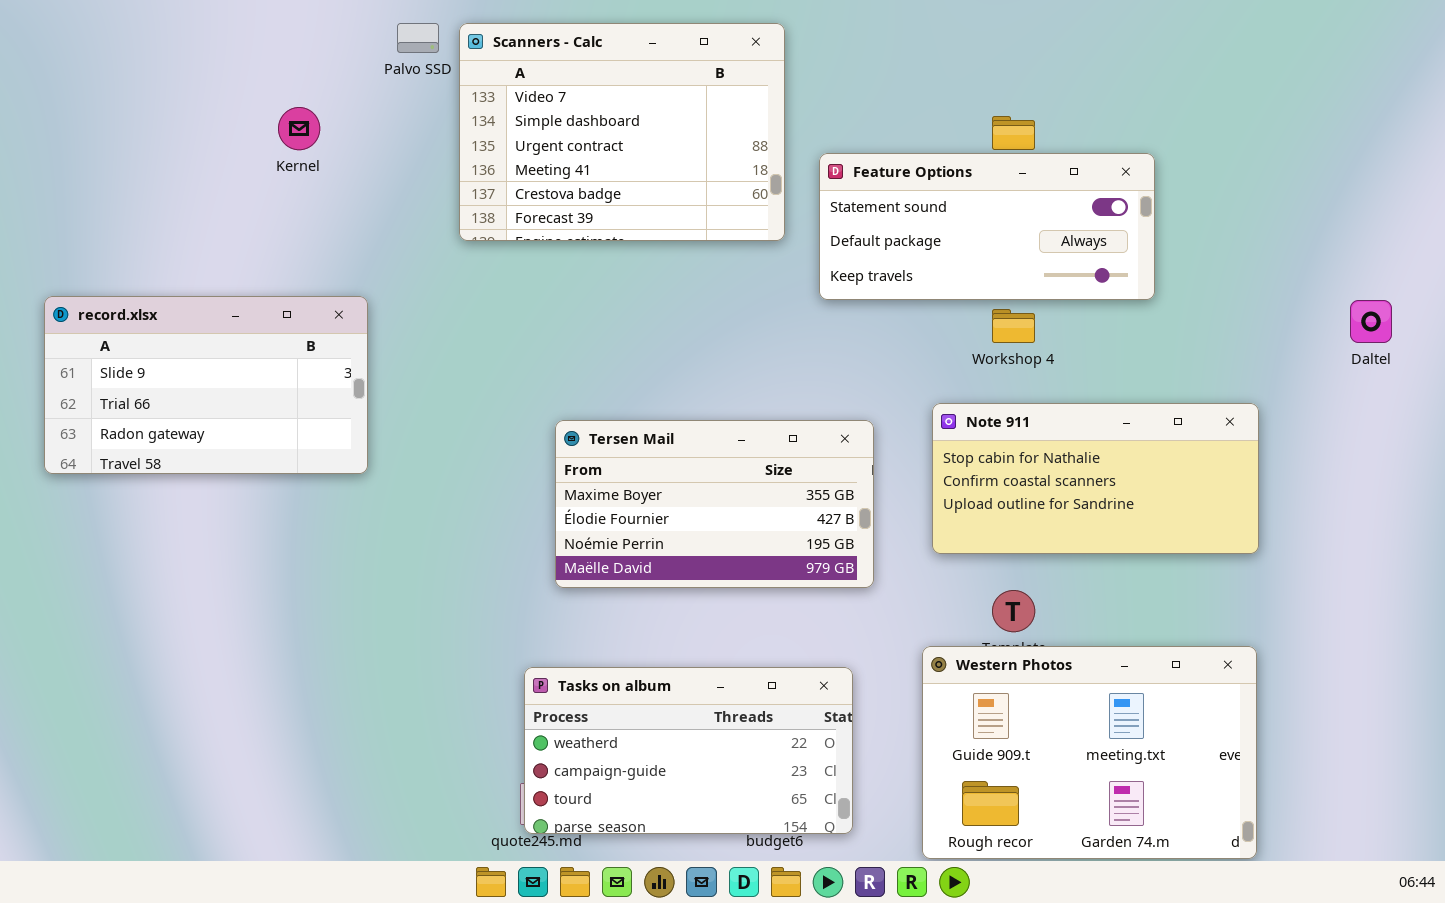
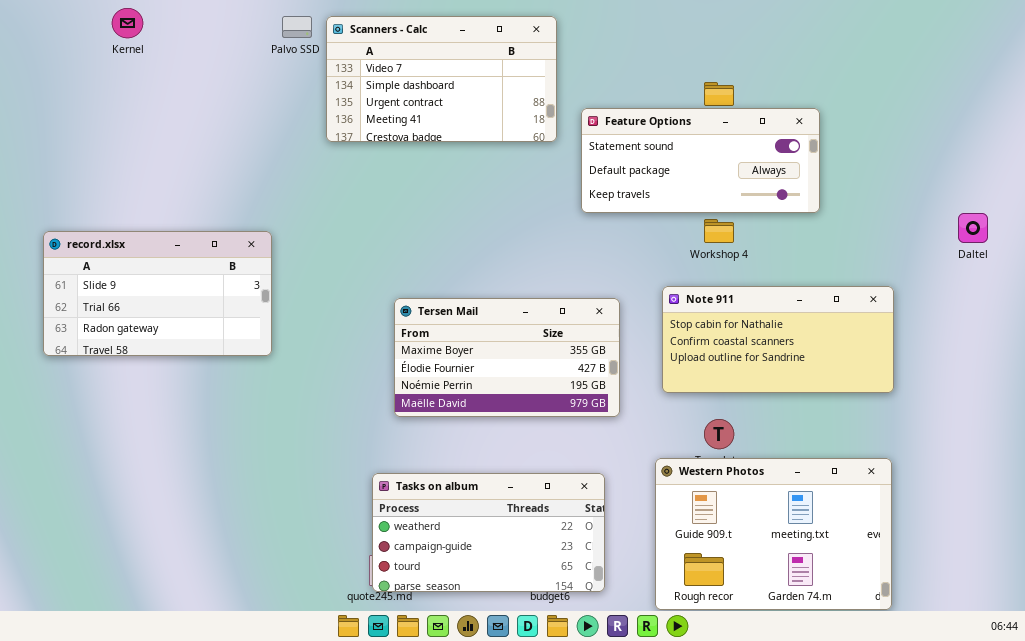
Scanners - Calc: [459,23,785,241] -> [326,16,557,142], resized
Kernel: [278,107,320,150] -> [112,8,143,38], moved
record.xlsx: [44,296,368,474] -> [43,231,272,356], moved

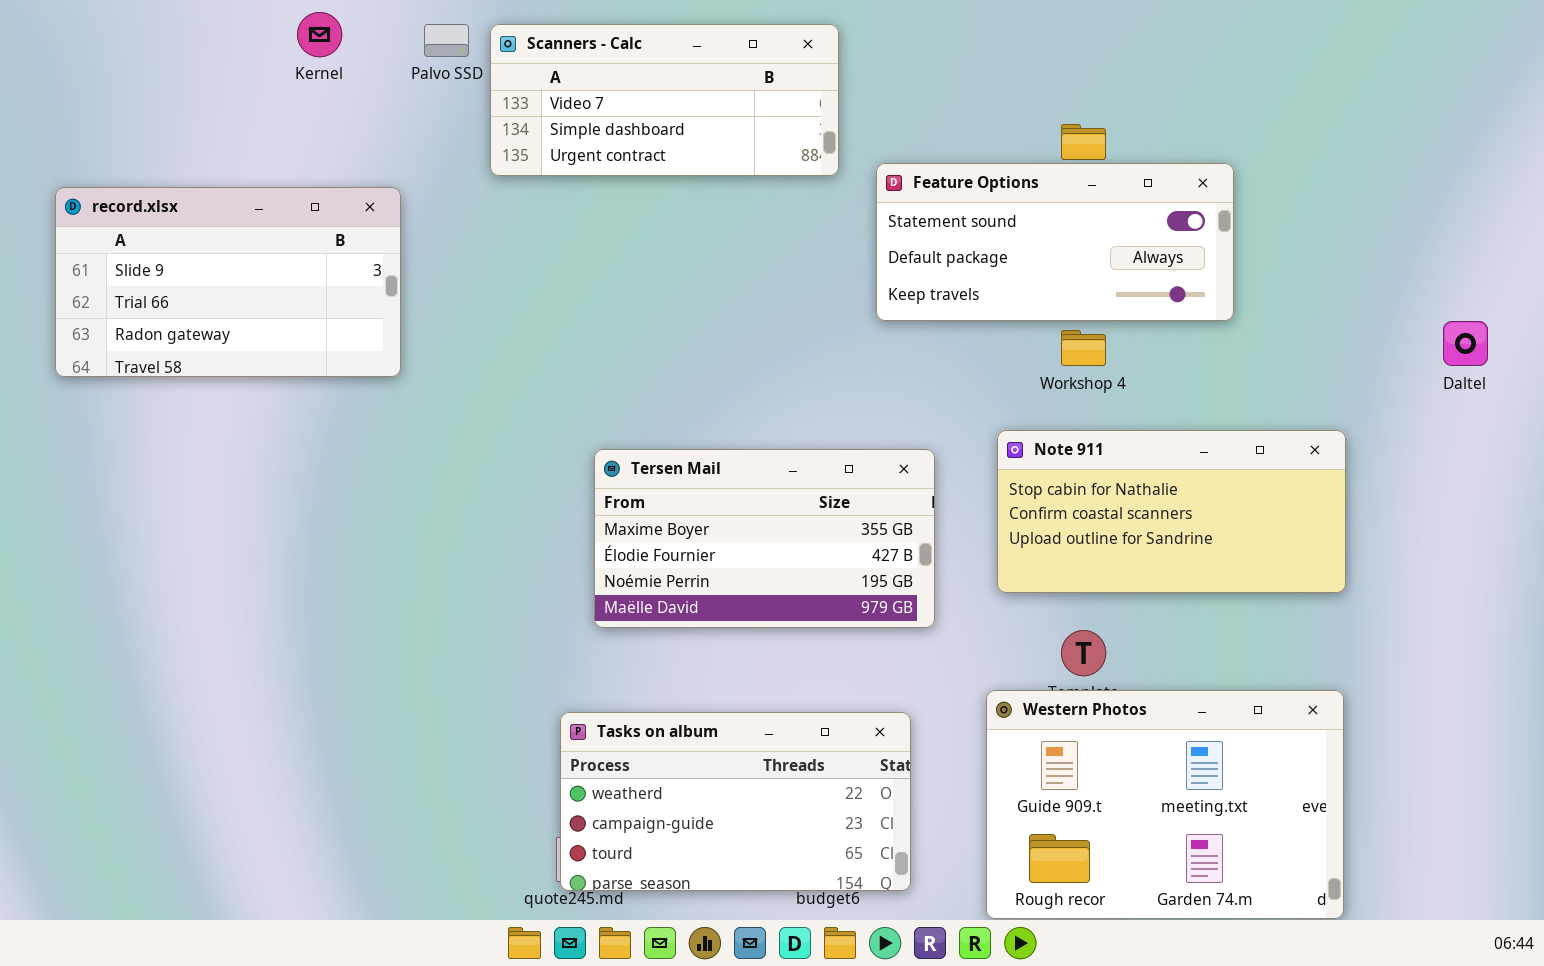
Kernel: [112,8,143,38] -> [297,12,342,57], moved
Scanners - Calc: [326,16,557,142] -> [490,24,839,176], resized
record.xlsx: [43,231,272,356] -> [55,187,401,377], moved

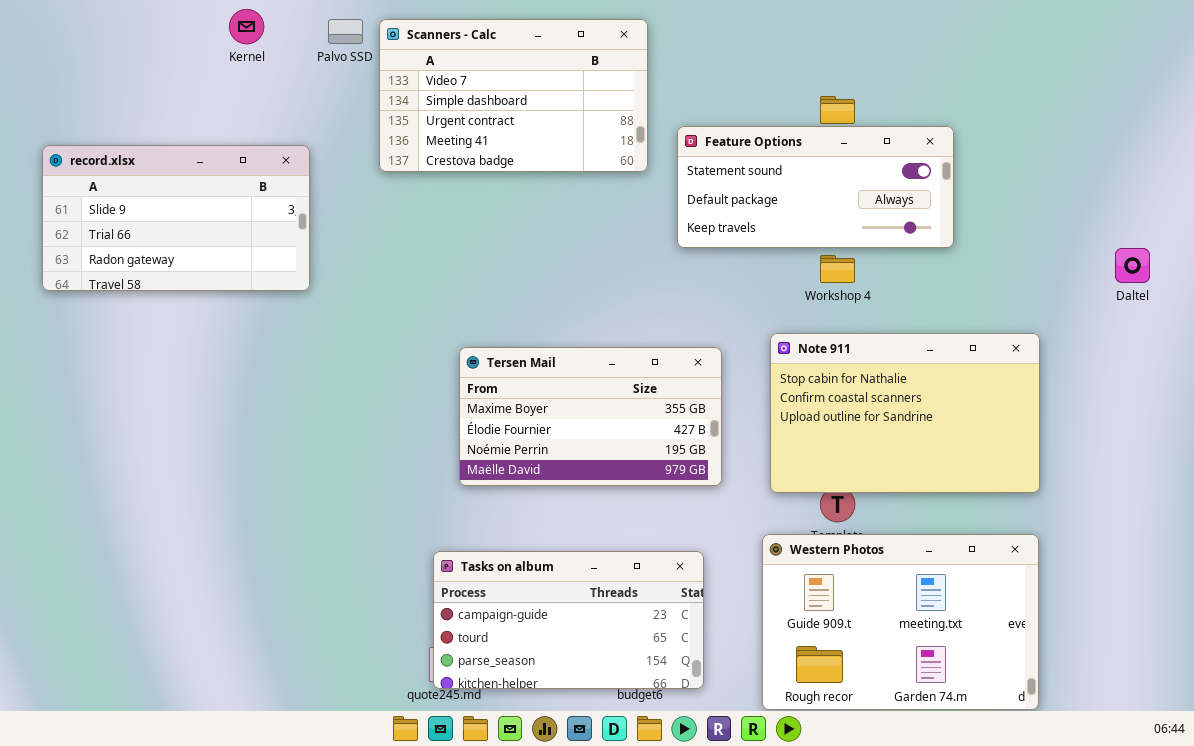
Scanners - Calc: [490,24,839,176] -> [379,19,648,172], resized
Note 911: [997,430,1346,593] -> [770,333,1040,493], resized
Tasks on album: [560,712,911,891] -> [433,551,704,689], scrolled down 1 row

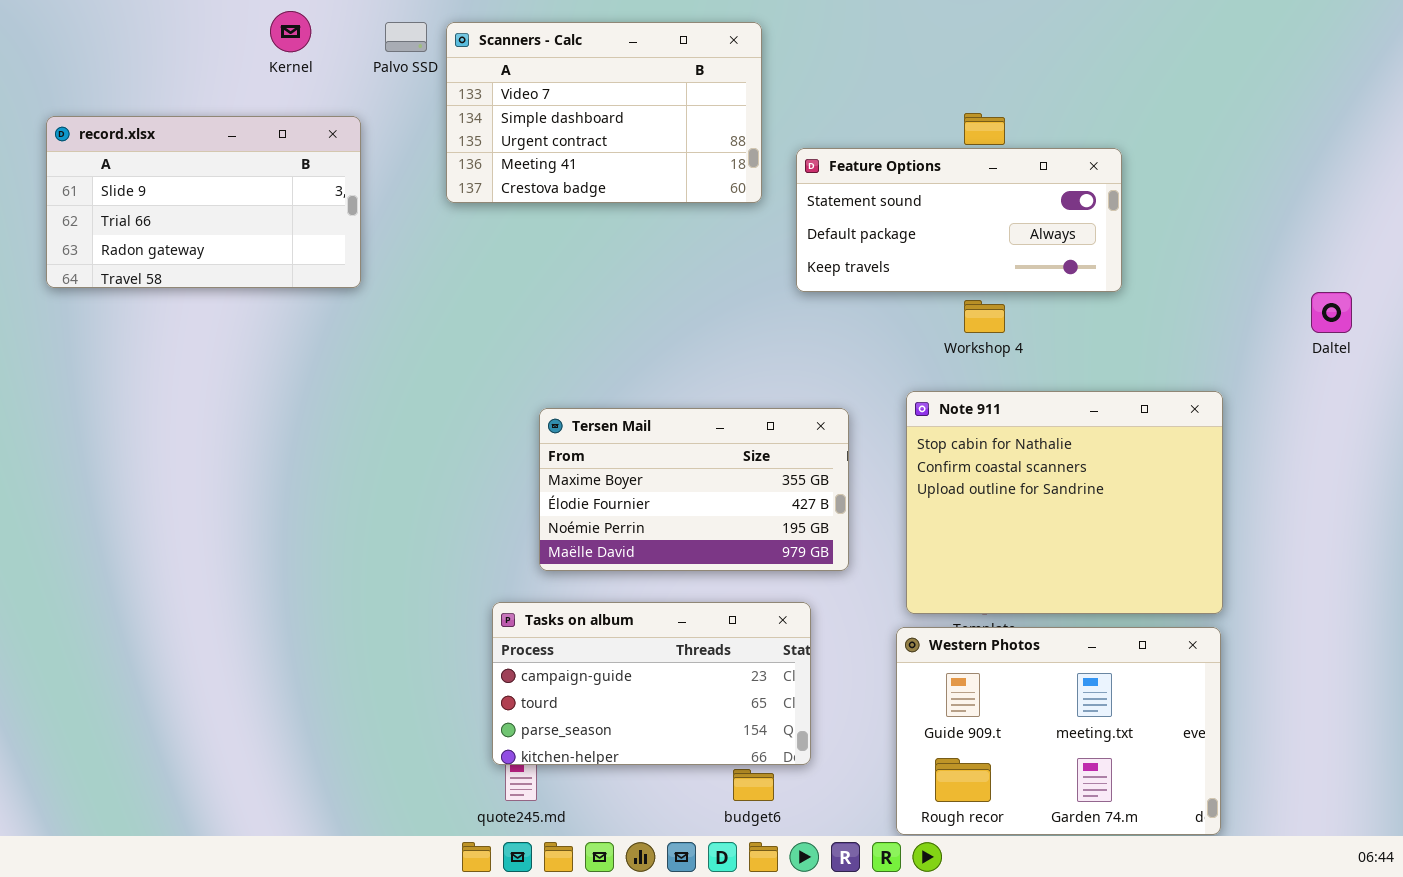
record.xlsx: [42,145,310,291] -> [46,116,361,288], moved
Note 911: [770,333,1040,493] -> [906,391,1223,614], resized
Tasks on album: [433,551,704,689] -> [492,602,811,765], moved

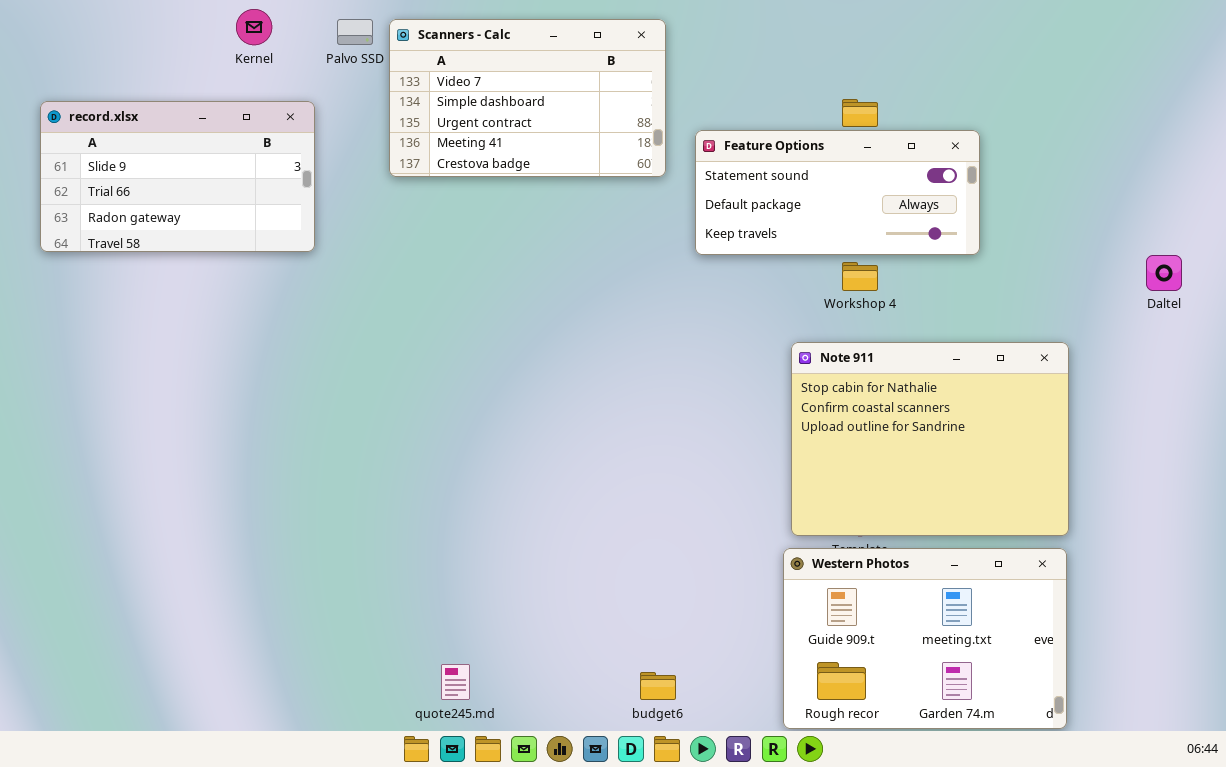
Tersen Mail: [539,408,849,571] -> none, closed
Tasks on album: [492,602,811,765] -> none, closed

